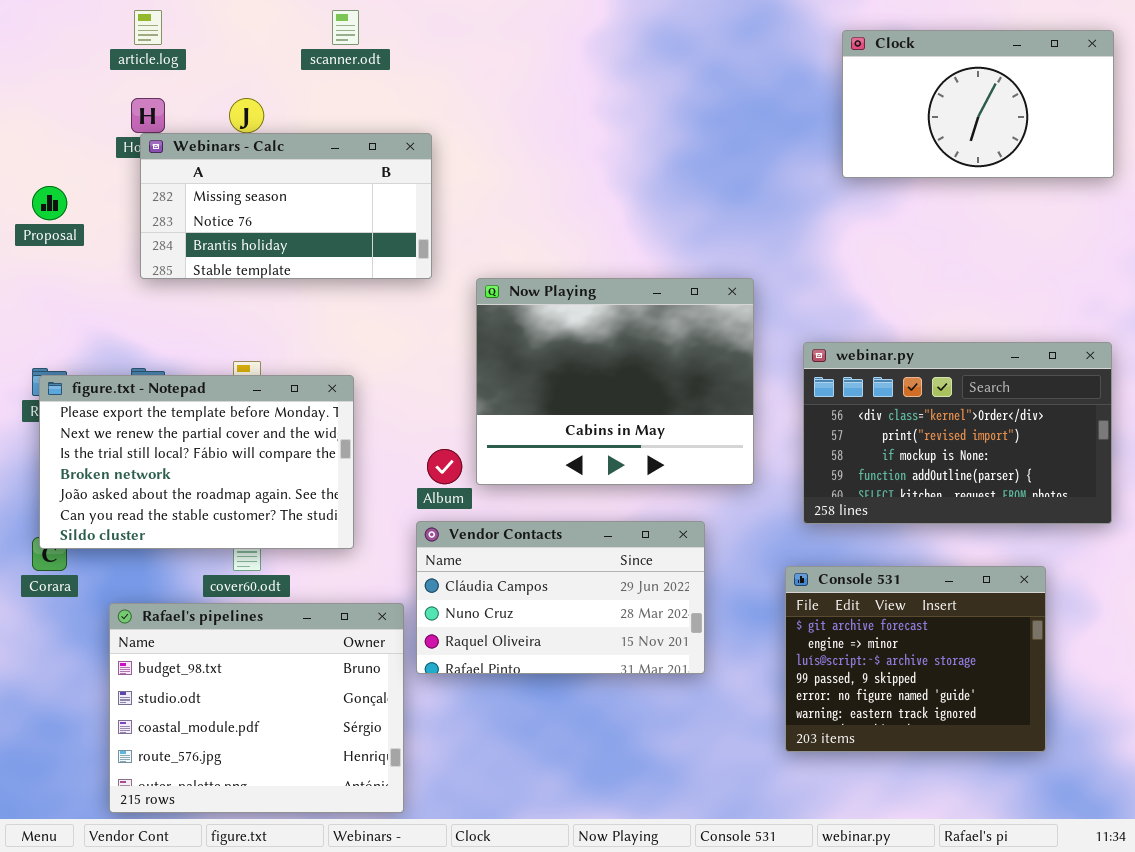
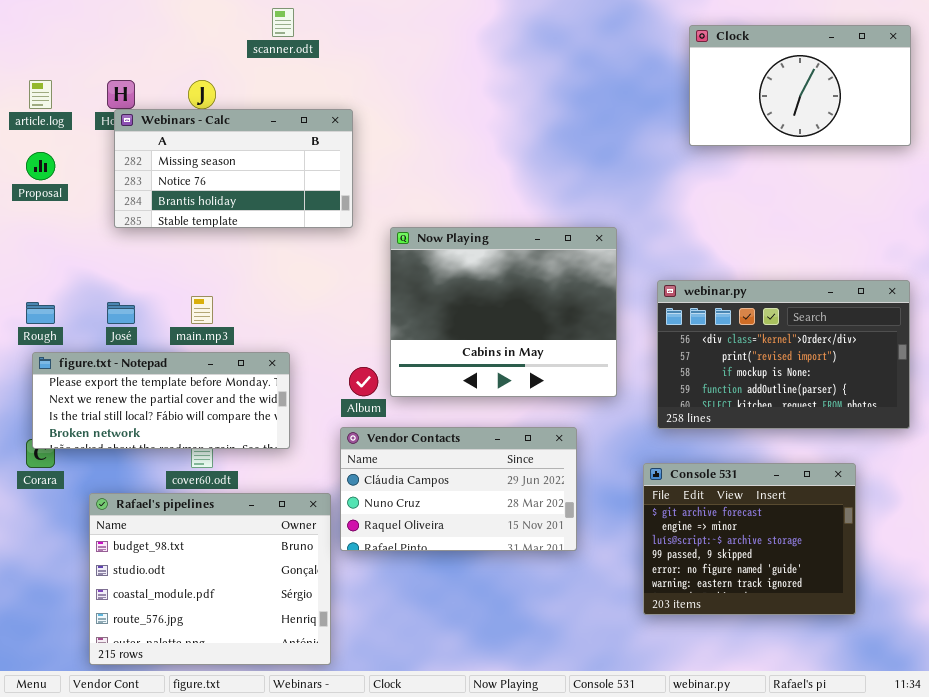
article.log: [134,10,162,45] -> [29,80,52,109], moved
figure.txt - Notepad: [39,375,354,549] -> [32,352,290,449], resized

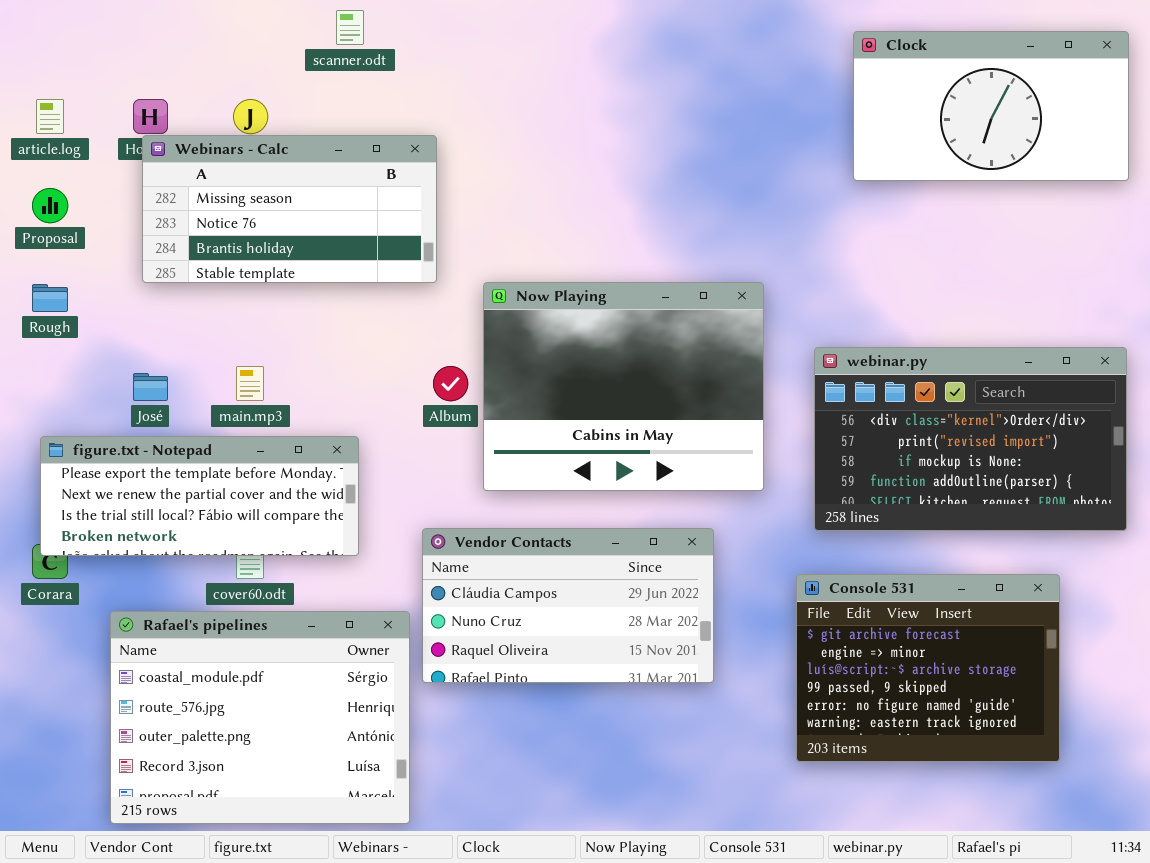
Rough: [26,302,55,324] -> [32,284,68,312], moved
Album: [349,367,378,396] -> [433,366,468,401], moved
Rafael's pipelines: [89,493,331,665] -> [110,611,410,824], scrolled down 2 rows

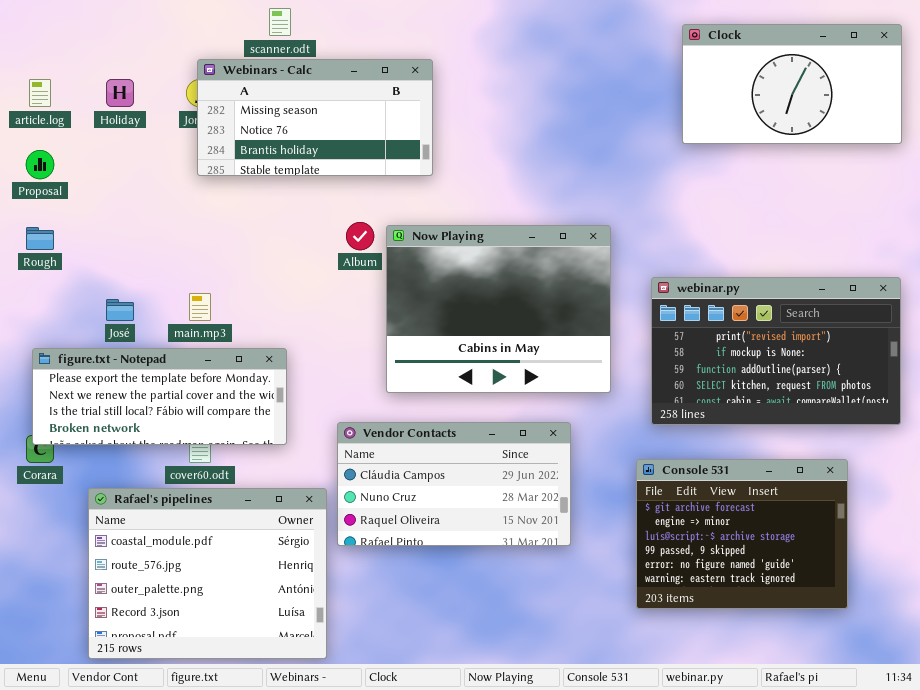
Webinars - Calc: [142,135,437,283] -> [197,59,433,176], moved
webinar.py: [814,347,1127,531] -> [651,277,901,425], scrolled down 1 row
Album: [433,366,468,401] -> [346,222,374,250], moved

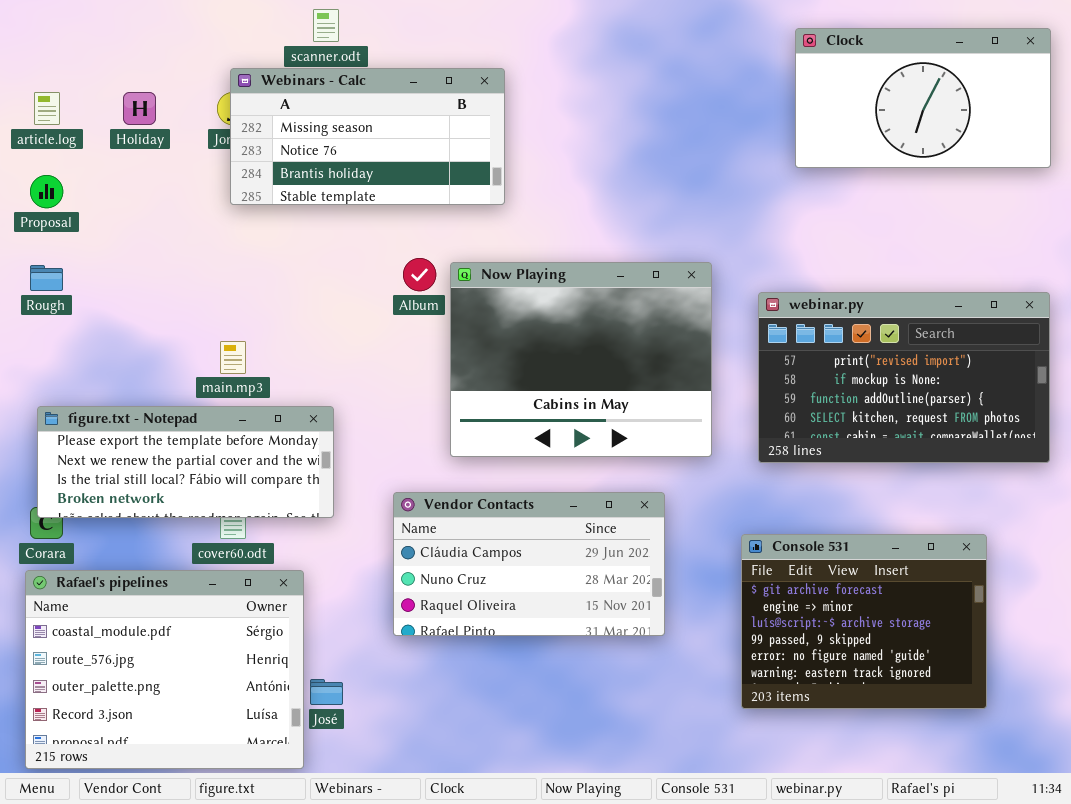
webinar.py: [651,277,901,425] -> [758,292,1050,463], moved
José: [106,299,134,321] -> [310,679,343,705], moved
Rafael's pipelines: [88,488,327,659] -> [25,570,304,769], moved

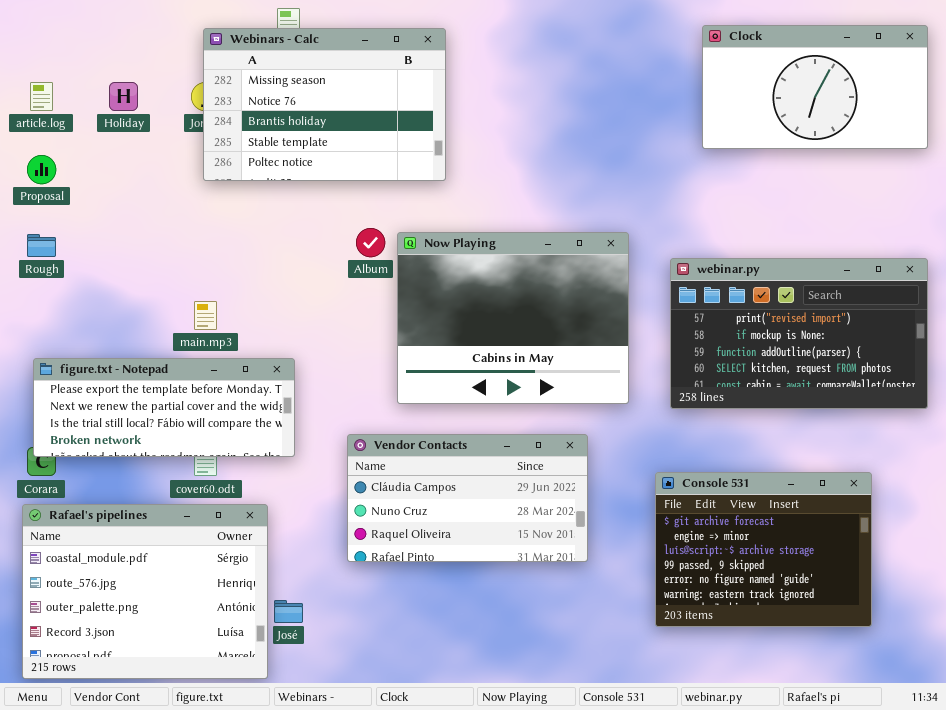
Webinars - Calc: [230,68,505,205] -> [203,28,446,181], resized

